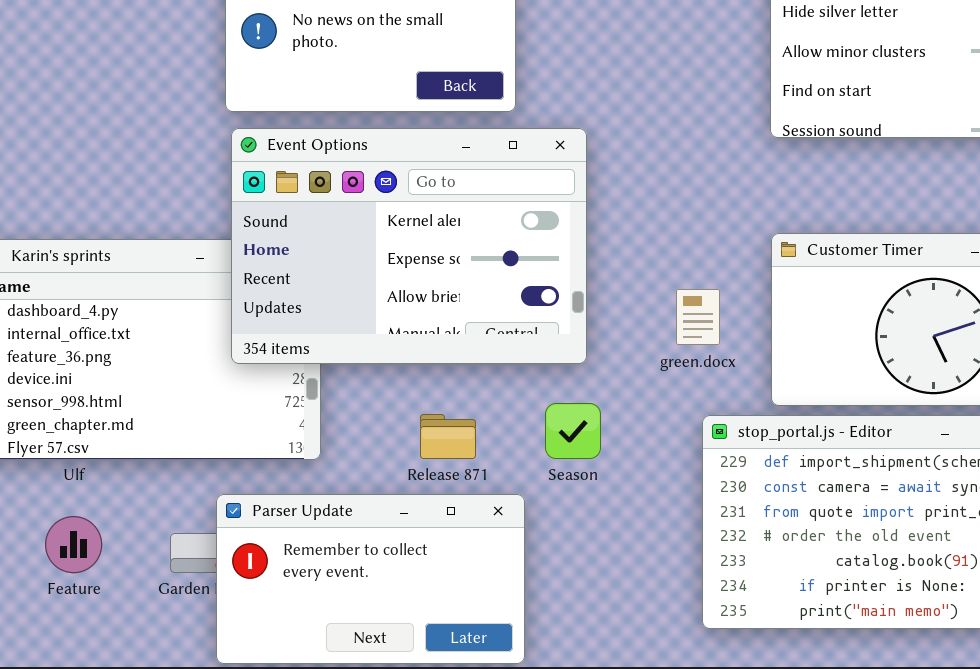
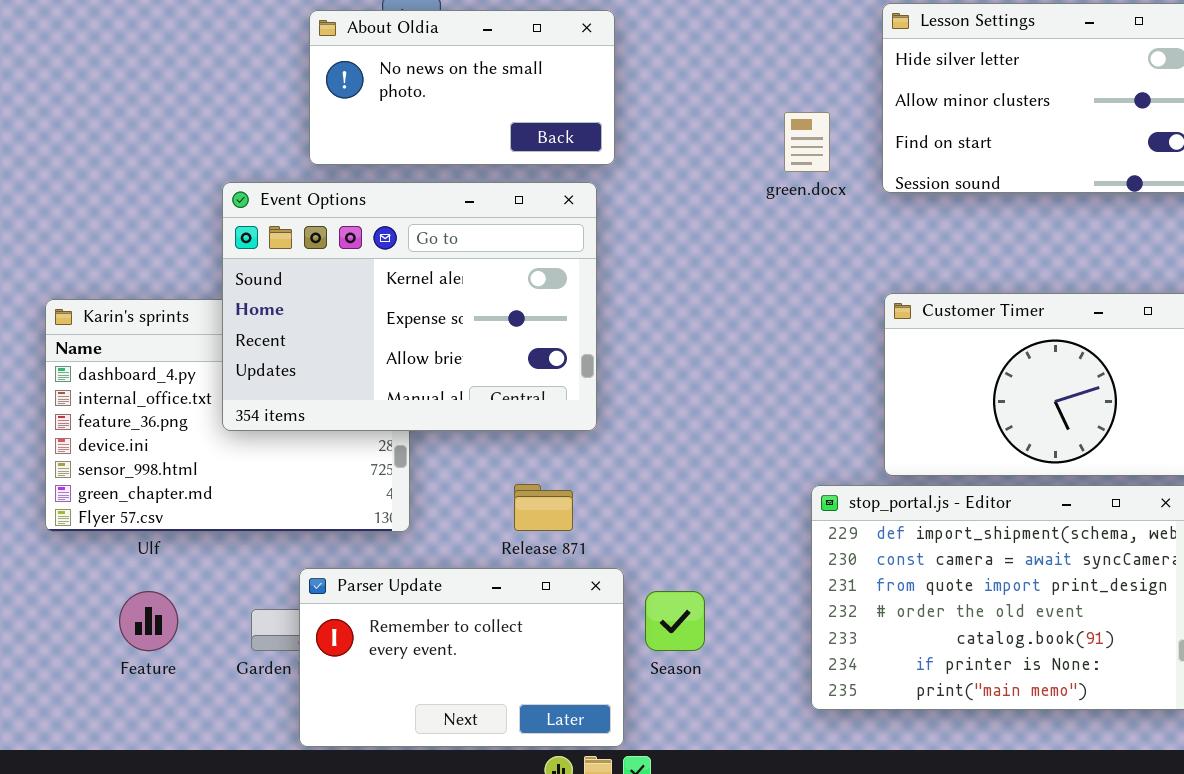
Event Options: [231,128,587,364] -> [222,182,597,431], moved
green.docx: [676,289,720,345] -> [784,112,830,172], moved
Season: [545,403,601,459] -> [645,591,705,651], moved

